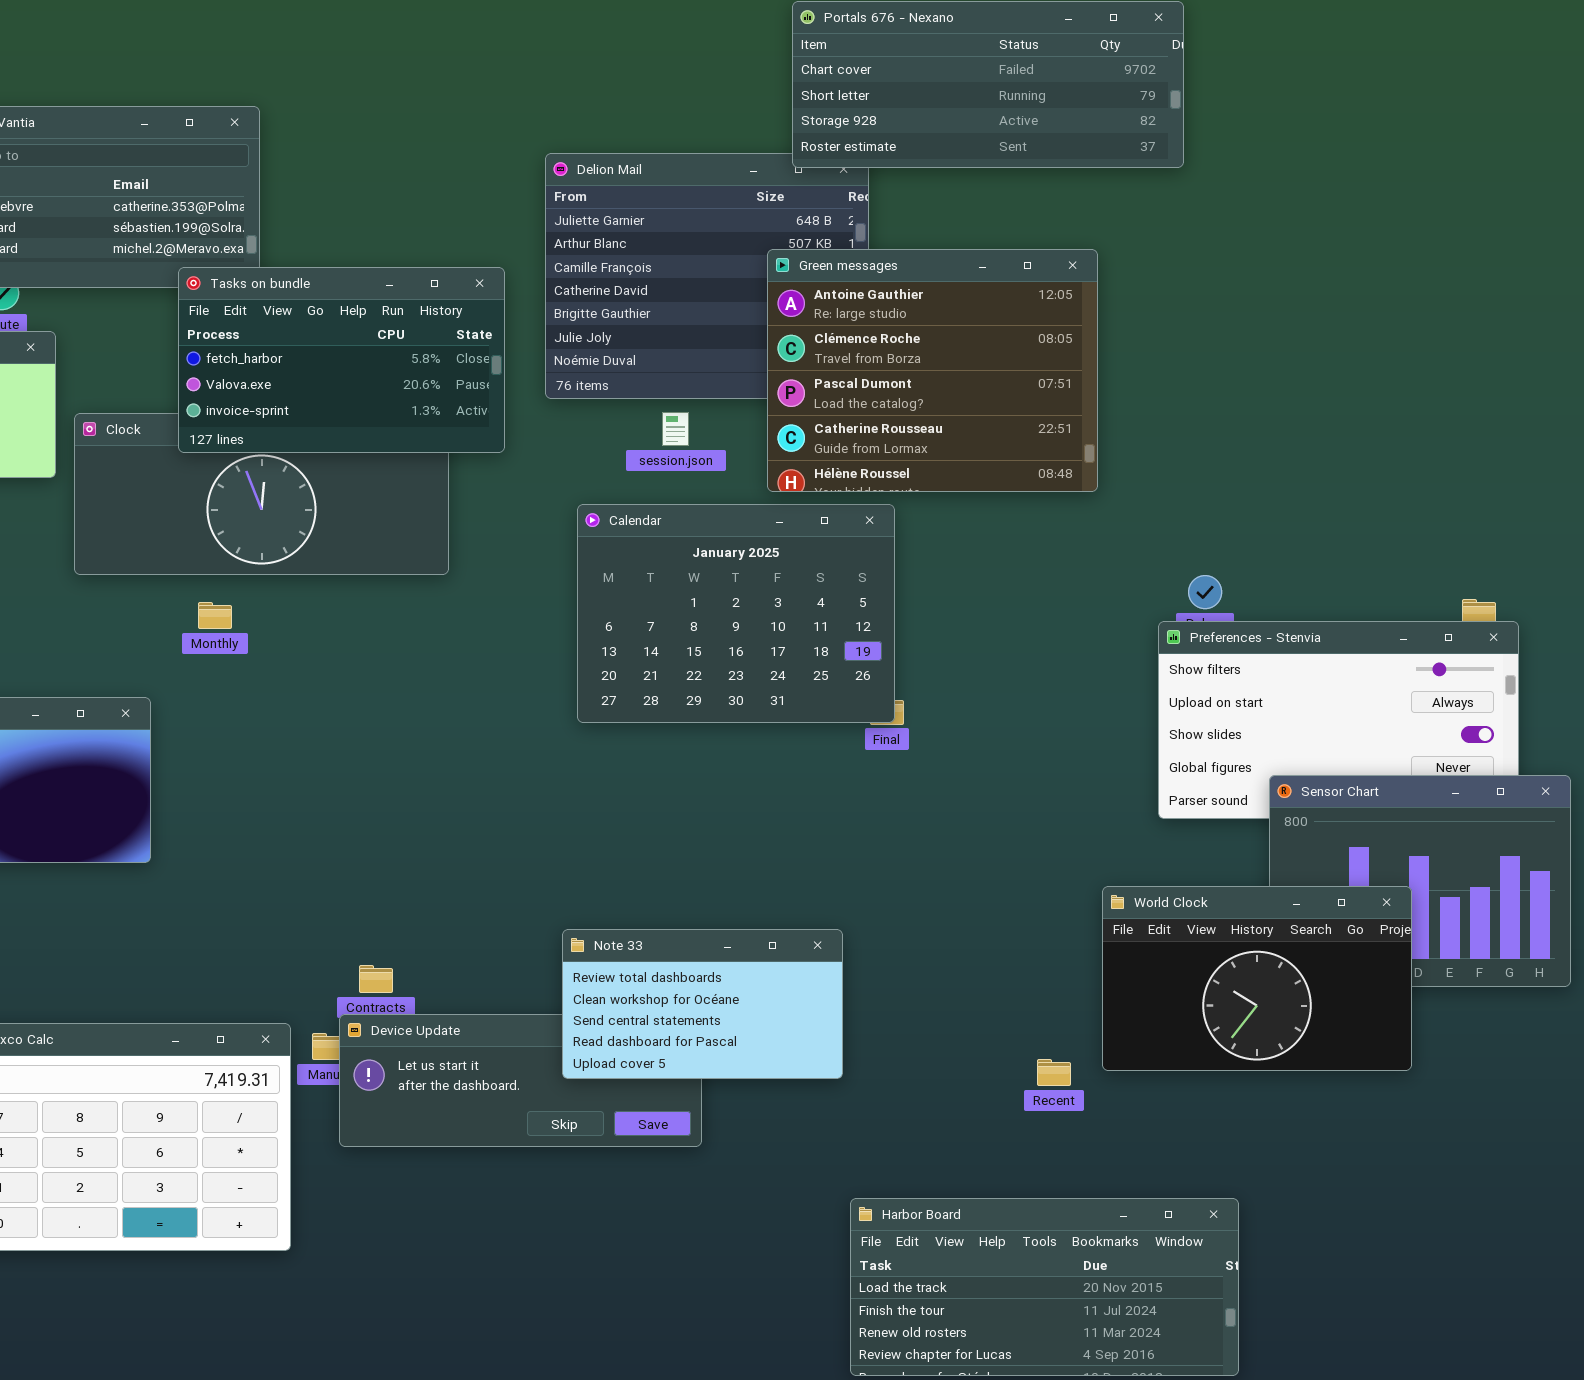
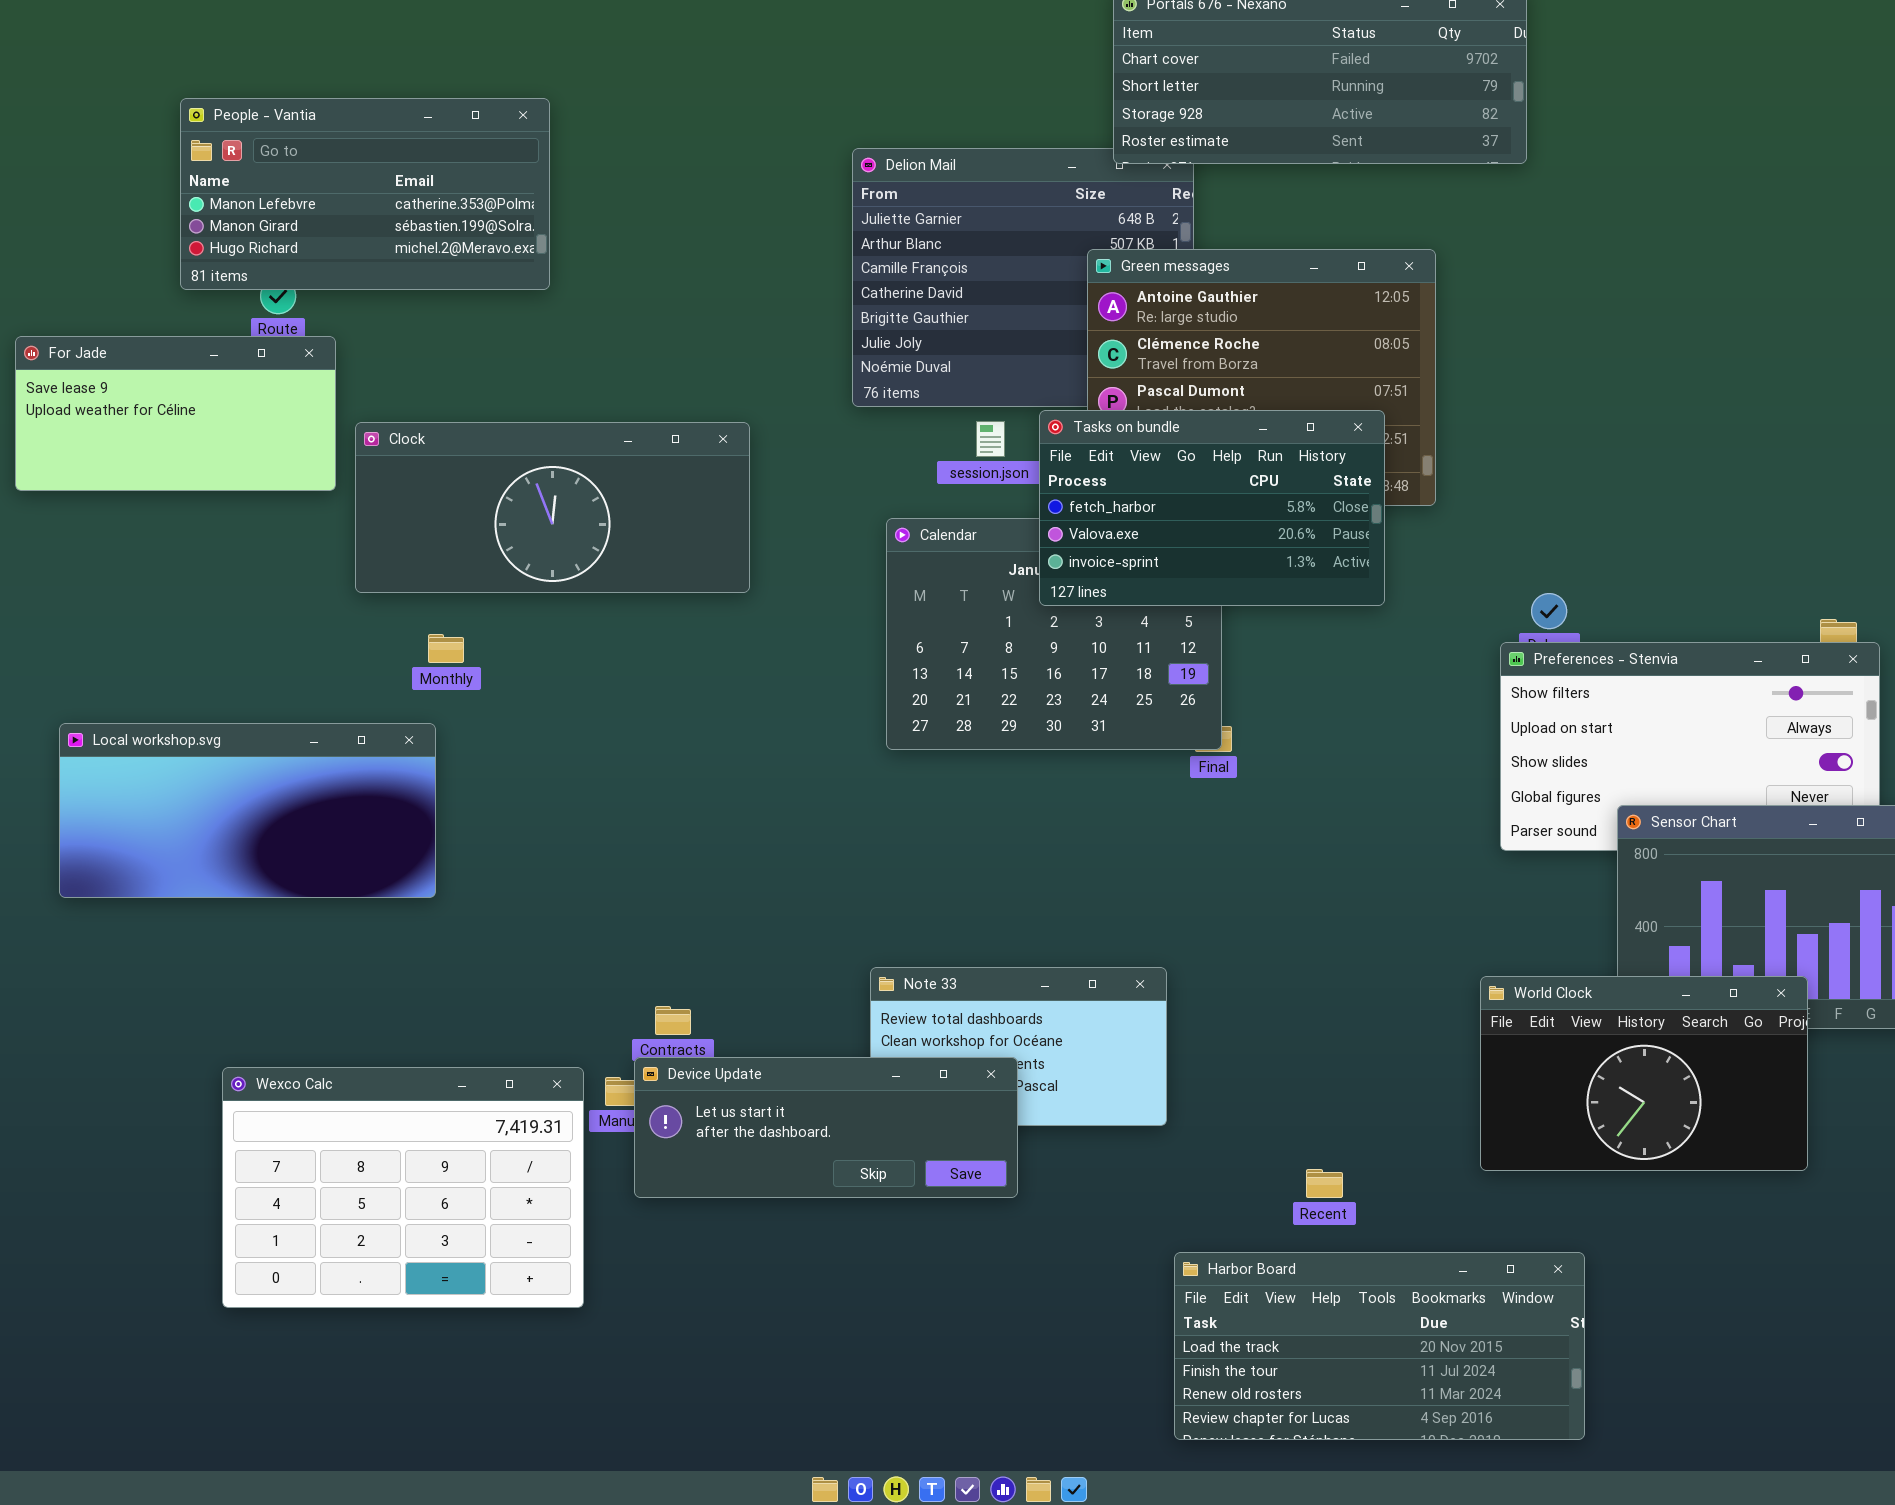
Tasks on bundle: [178,267,505,453] -> [1039,410,1385,606], moved
Monthly: [198,602,232,629] -> [428,634,464,663], moved
World Clock: [1102,886,1412,1071] -> [1480,976,1808,1171], moved
Device Update: [339,1014,702,1147] -> [634,1057,1018,1198], raised
Recent: [1037,1059,1071,1086] -> [1306,1169,1343,1198], moved

